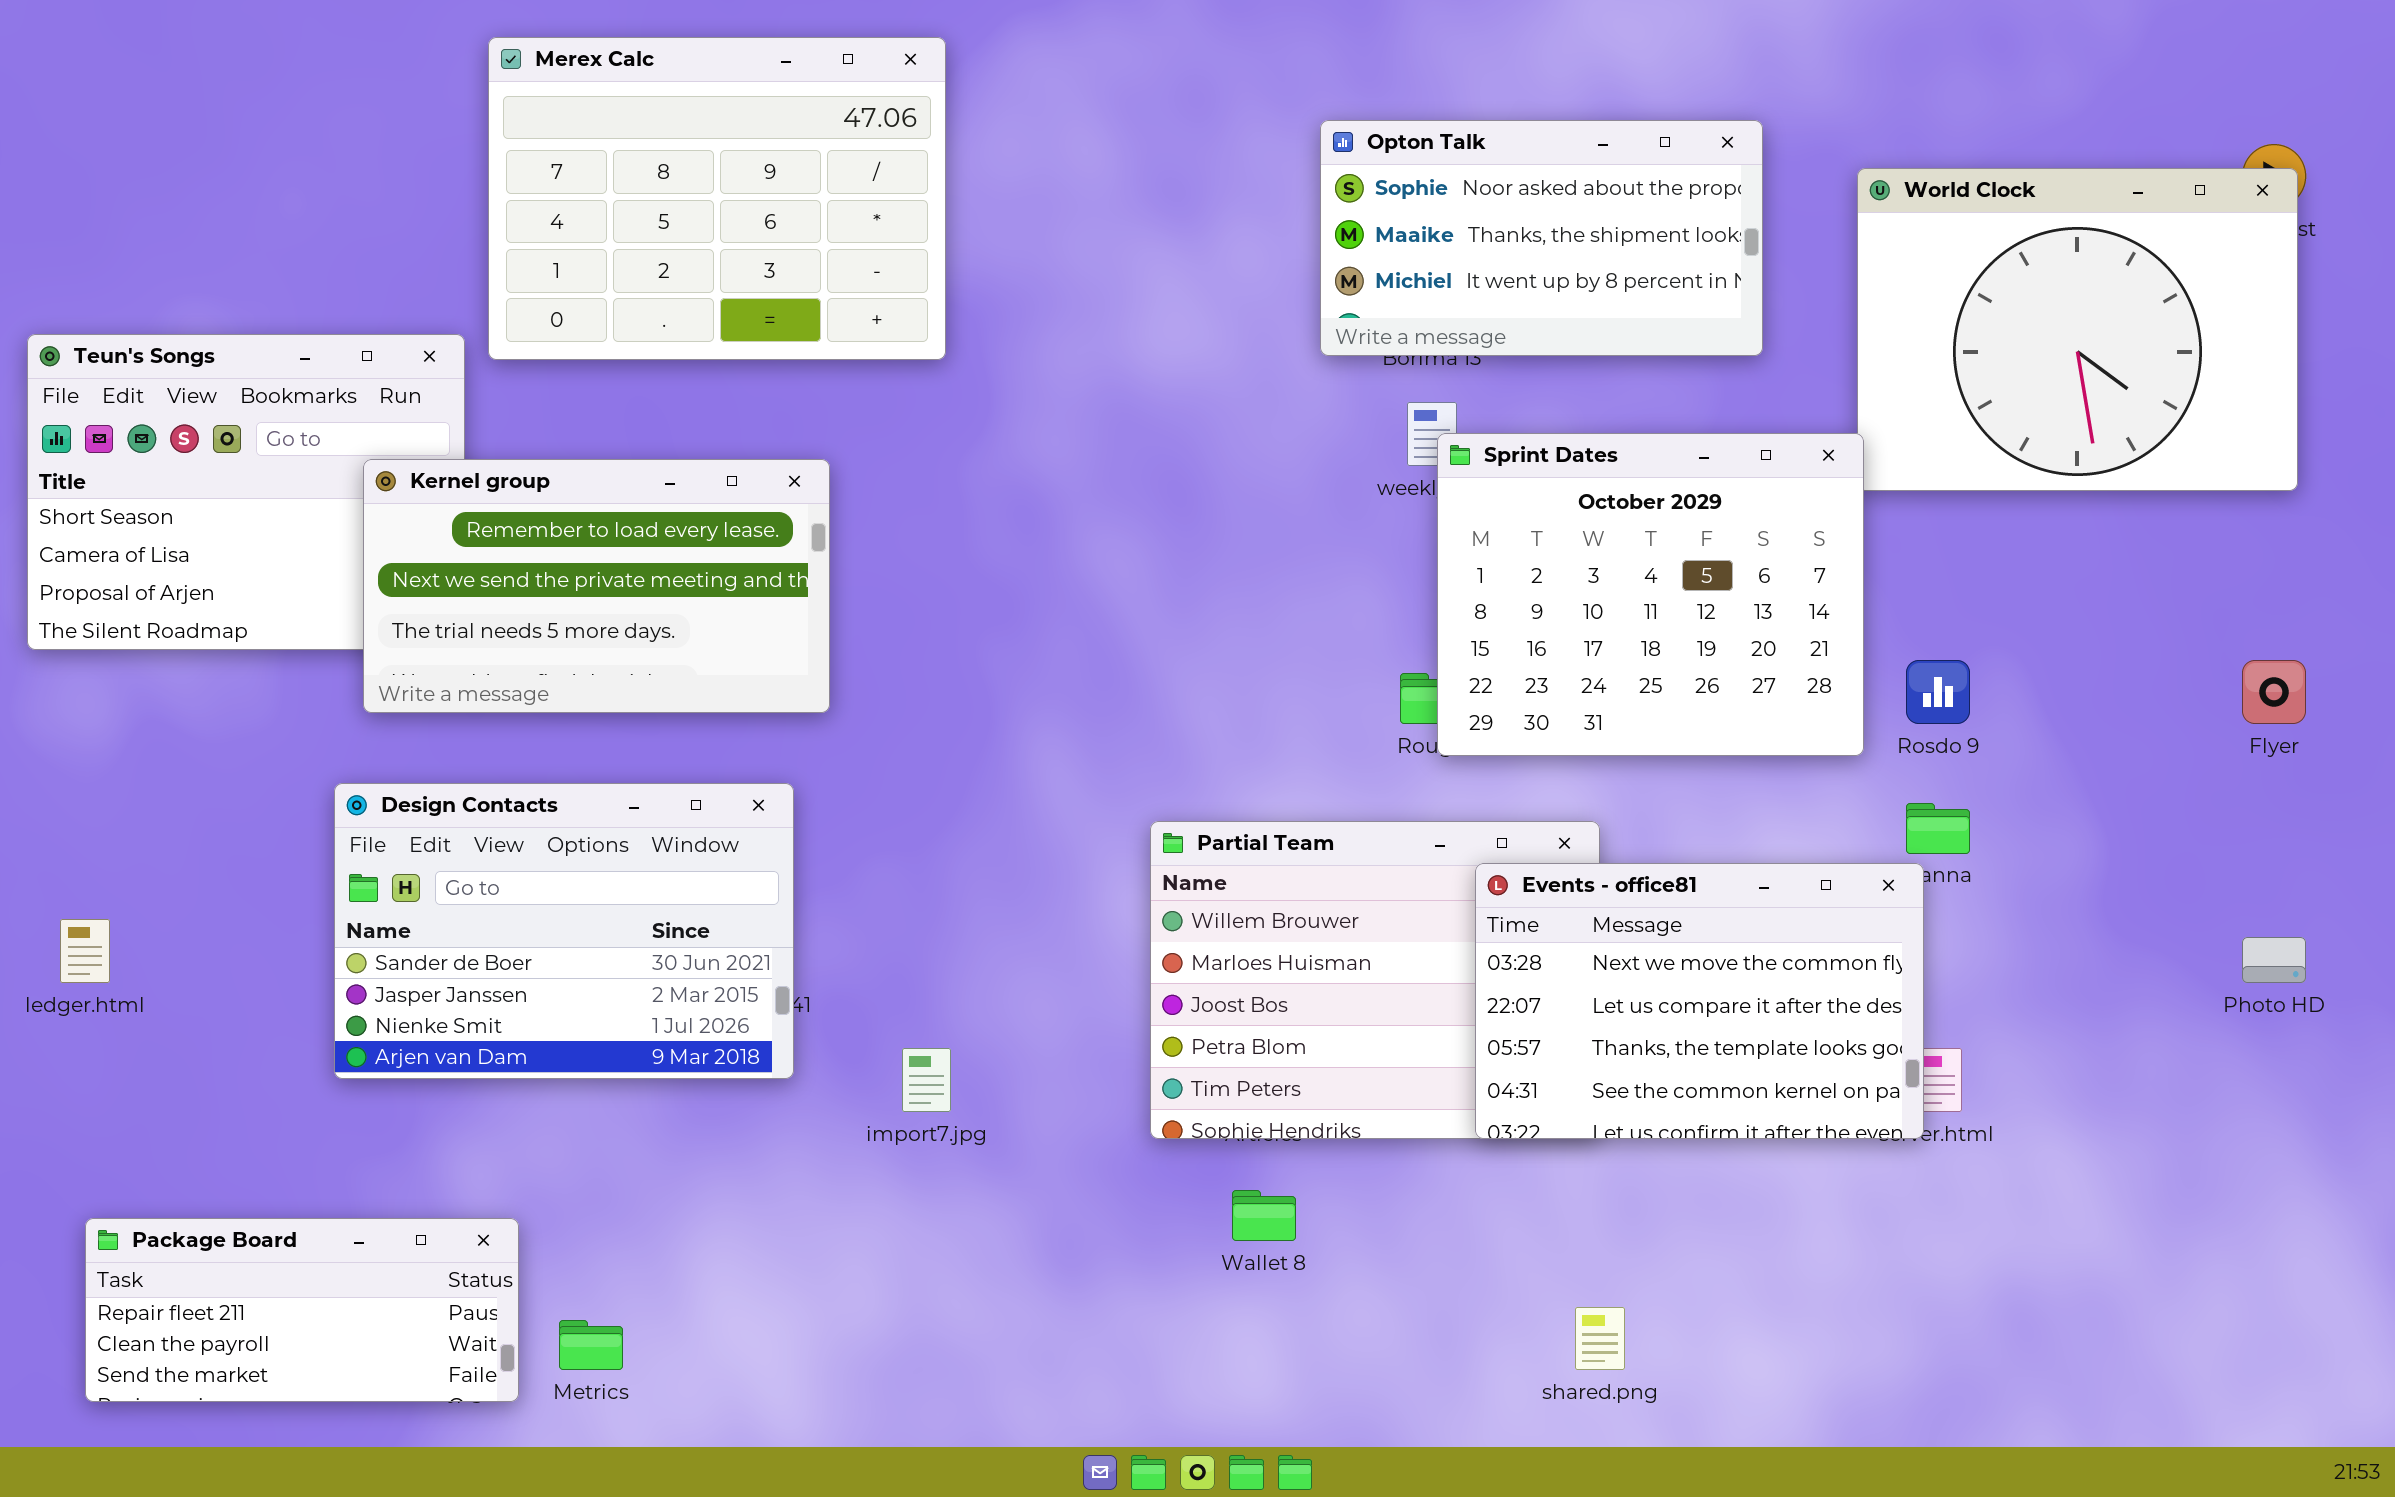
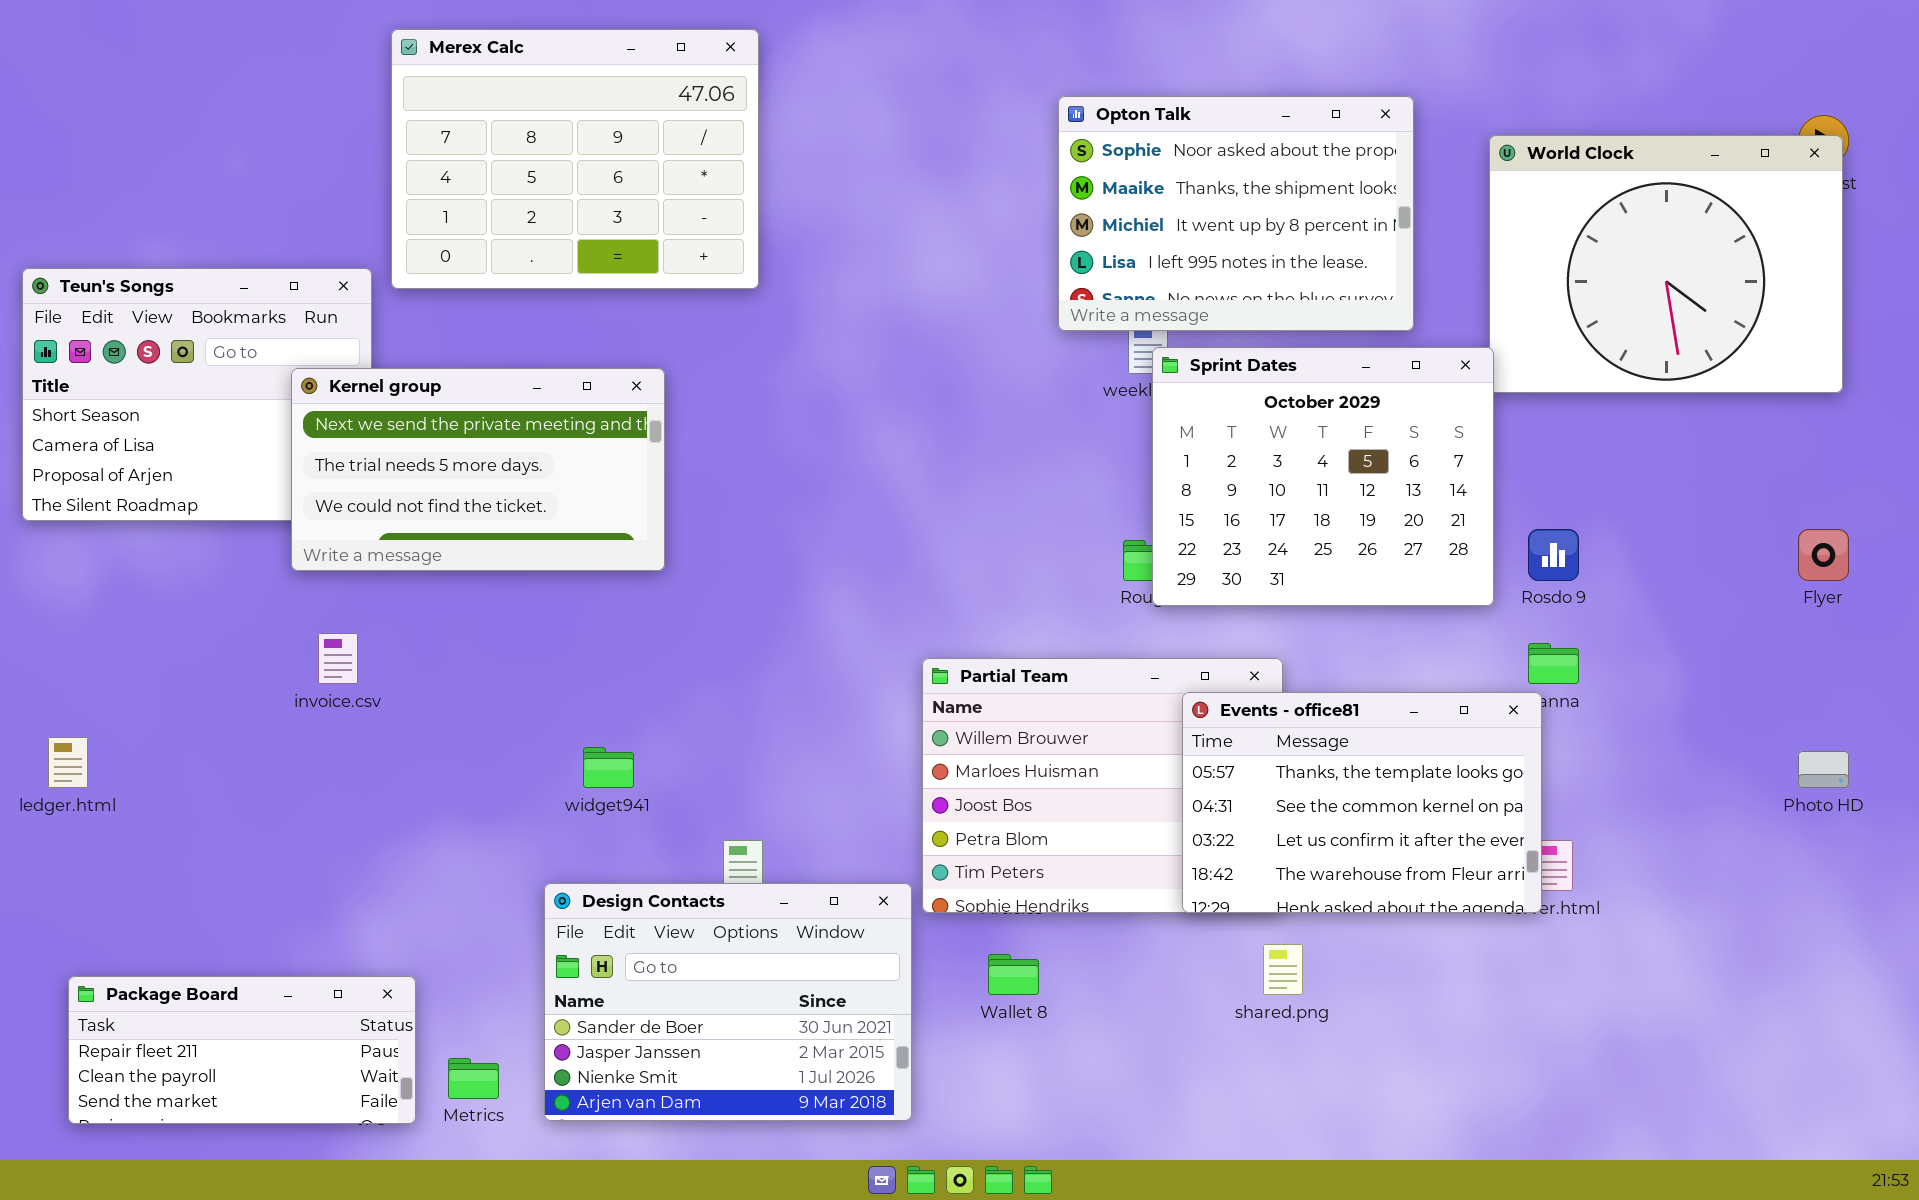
Opton Talk: [1320,120,1763,356] -> [1058,96,1414,331], resized
Kernel group: [363,459,830,713] -> [291,368,665,571], scrolled down 1 row
Design Contacts: [334,783,794,1079] -> [544,883,912,1121], moved
Events - office81: [1475,863,1924,1139] -> [1182,692,1542,913], scrolled down 2 rows
shared.png: [1575,1307,1625,1370] -> [1263,944,1303,995], moved

